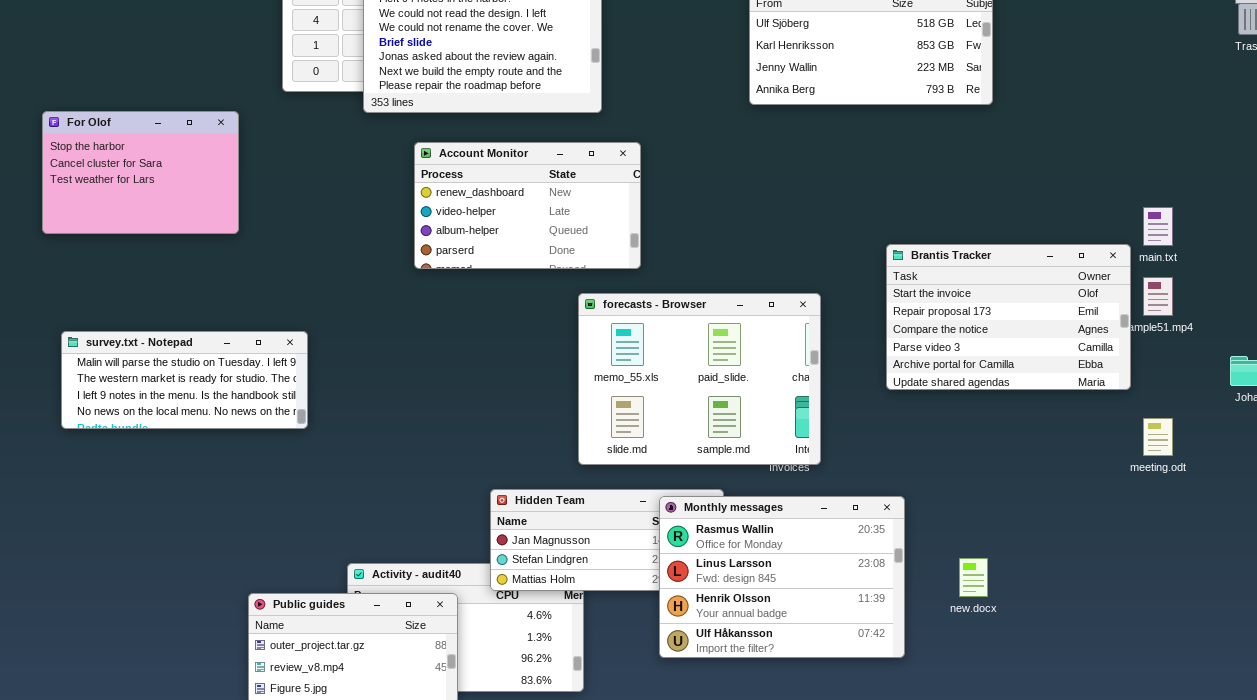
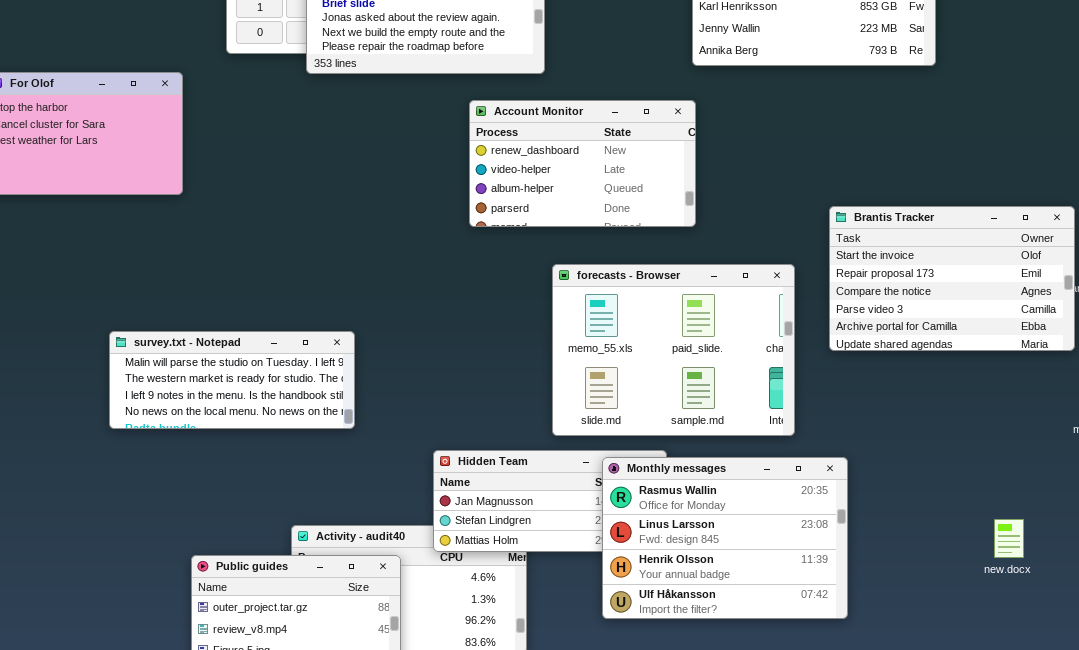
Account Monitor: [414,142,641,269] -> [469,100,696,227], moved
forecasts - Browser: [578,293,821,465] -> [552,264,795,436], moved
survey.txt - Notepad: [61,331,308,429] -> [109,331,355,429], moved
new.docx: [959,558,988,597] -> [994,519,1024,558], moved

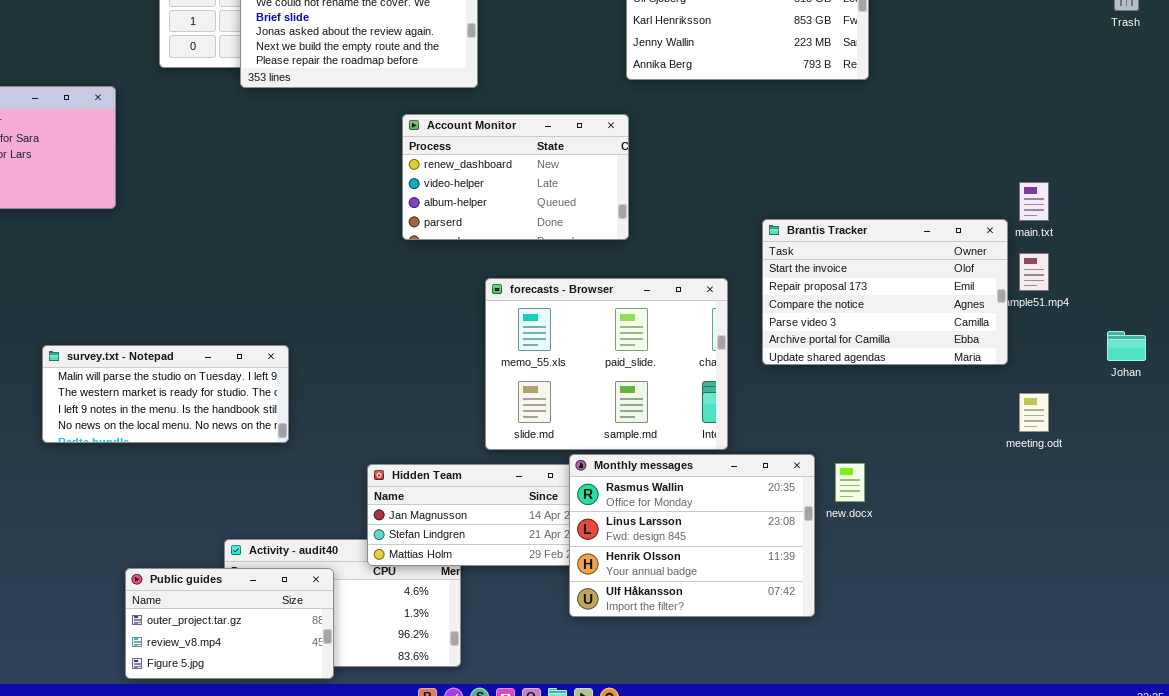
Monthly messages: [602,457,848,619] -> [569,454,815,617], moved
new.docx: [994,519,1024,558] -> [835,463,865,502], moved

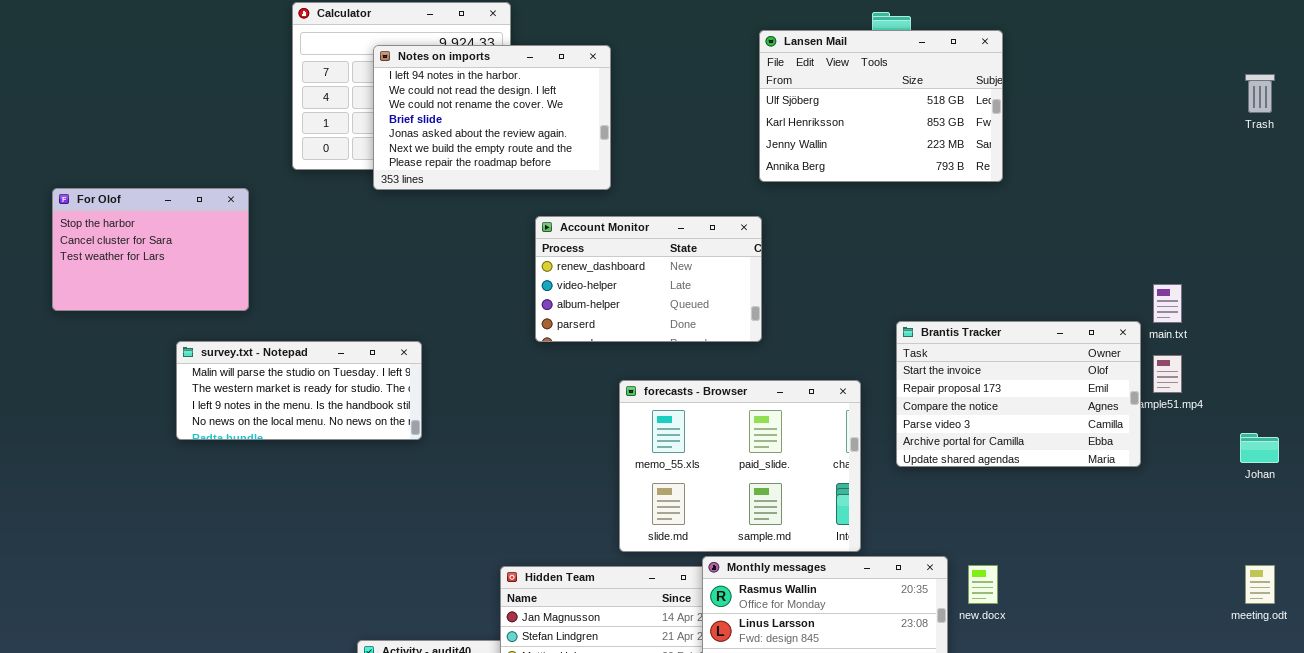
survey.txt - Notepad: [42,345,289,443] -> [176,341,422,440], moved
meeting.odt: [1019,393,1049,432] -> [1245,565,1275,604], moved

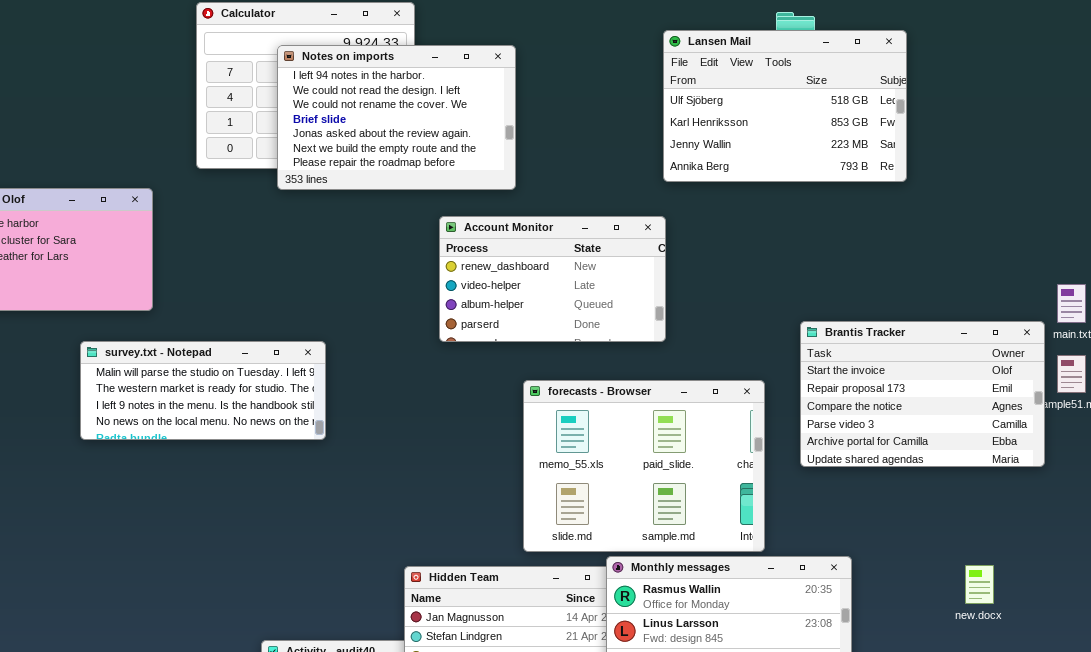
new.docx: [968,565,998,604] -> [965,565,994,604], moved

